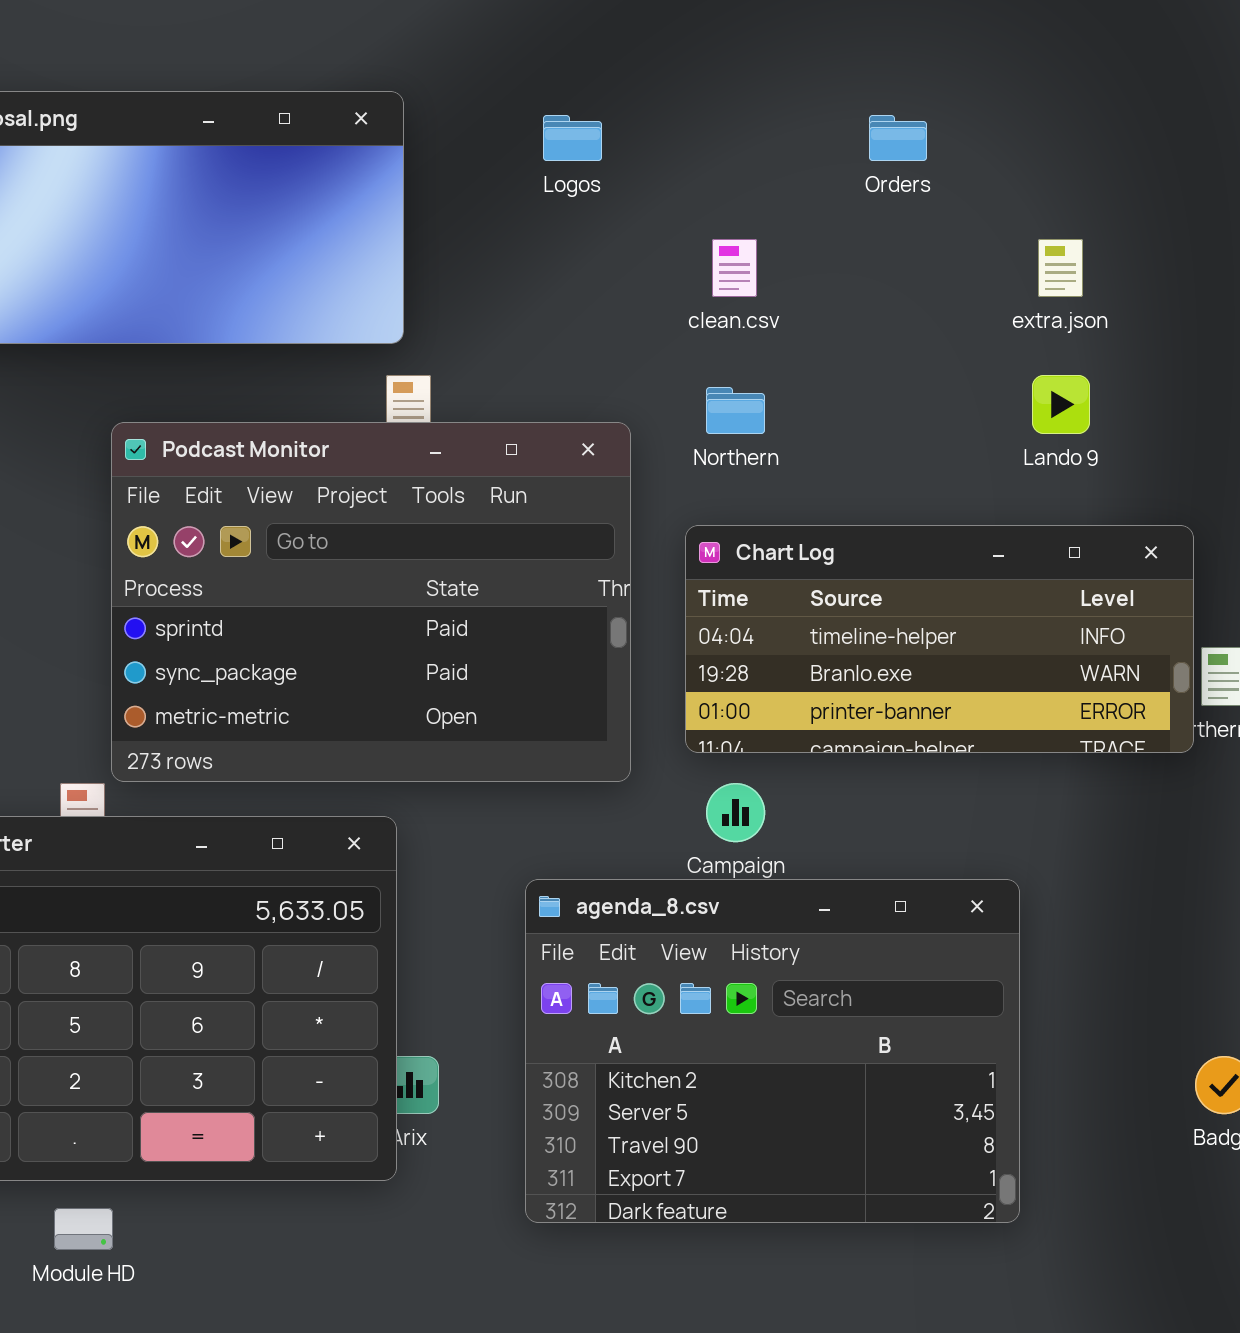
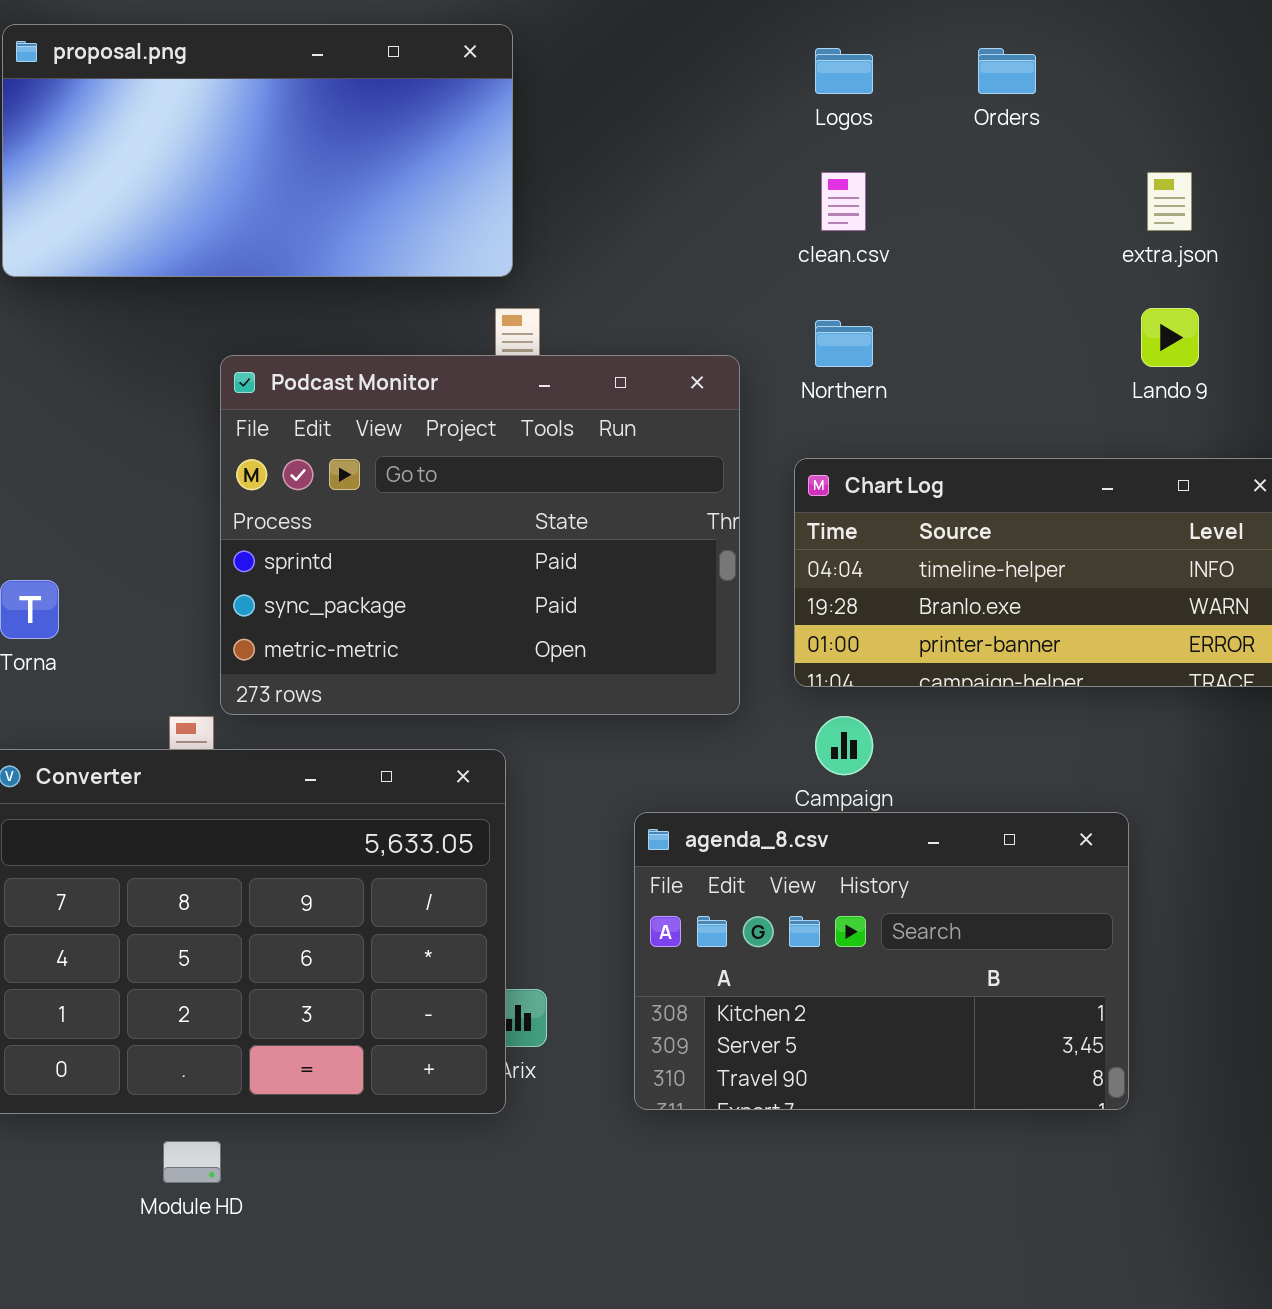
Logos: [543,115,602,161] -> [815,48,873,94], moved
agenda_8.csv: [525,879,1020,1223] -> [634,812,1129,1110], resized

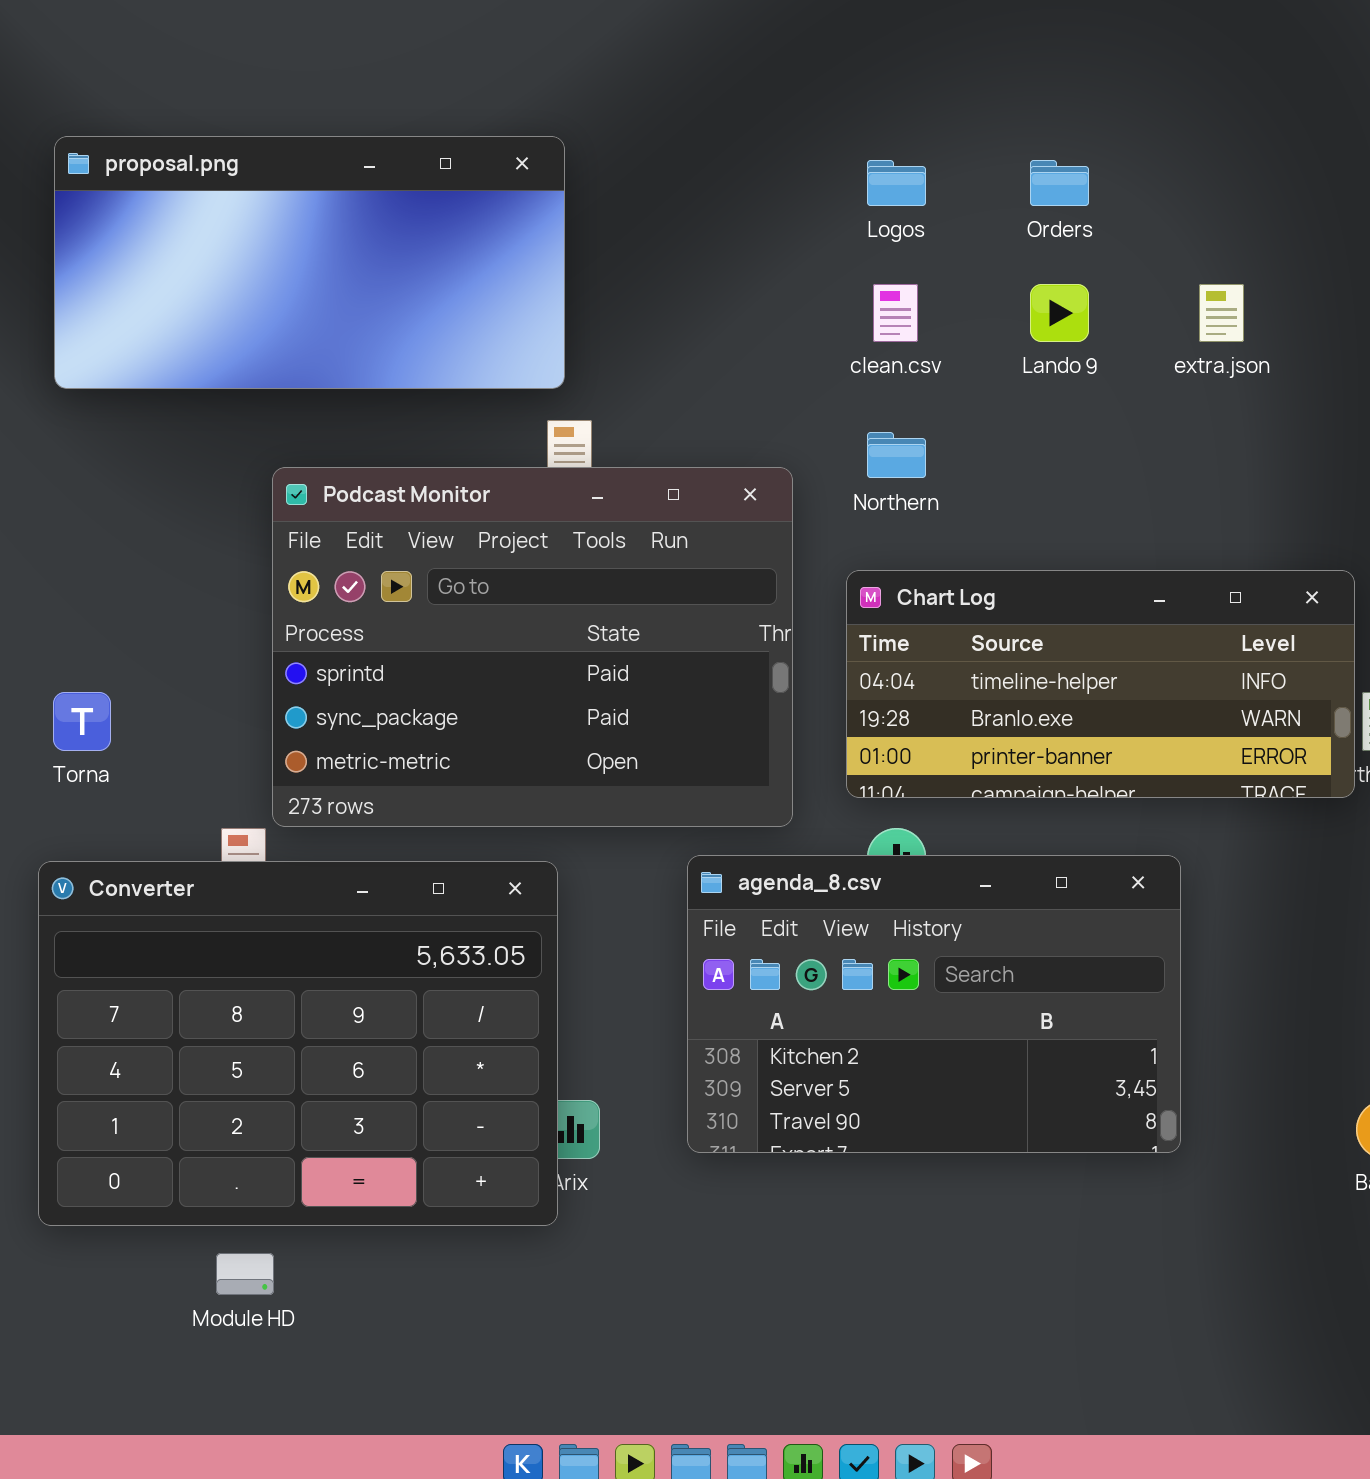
Lando 9: [1141,308,1199,367] -> [1030,284,1089,342], moved
agenda_8.csv: [634,812,1129,1110] -> [687,855,1181,1153], moved

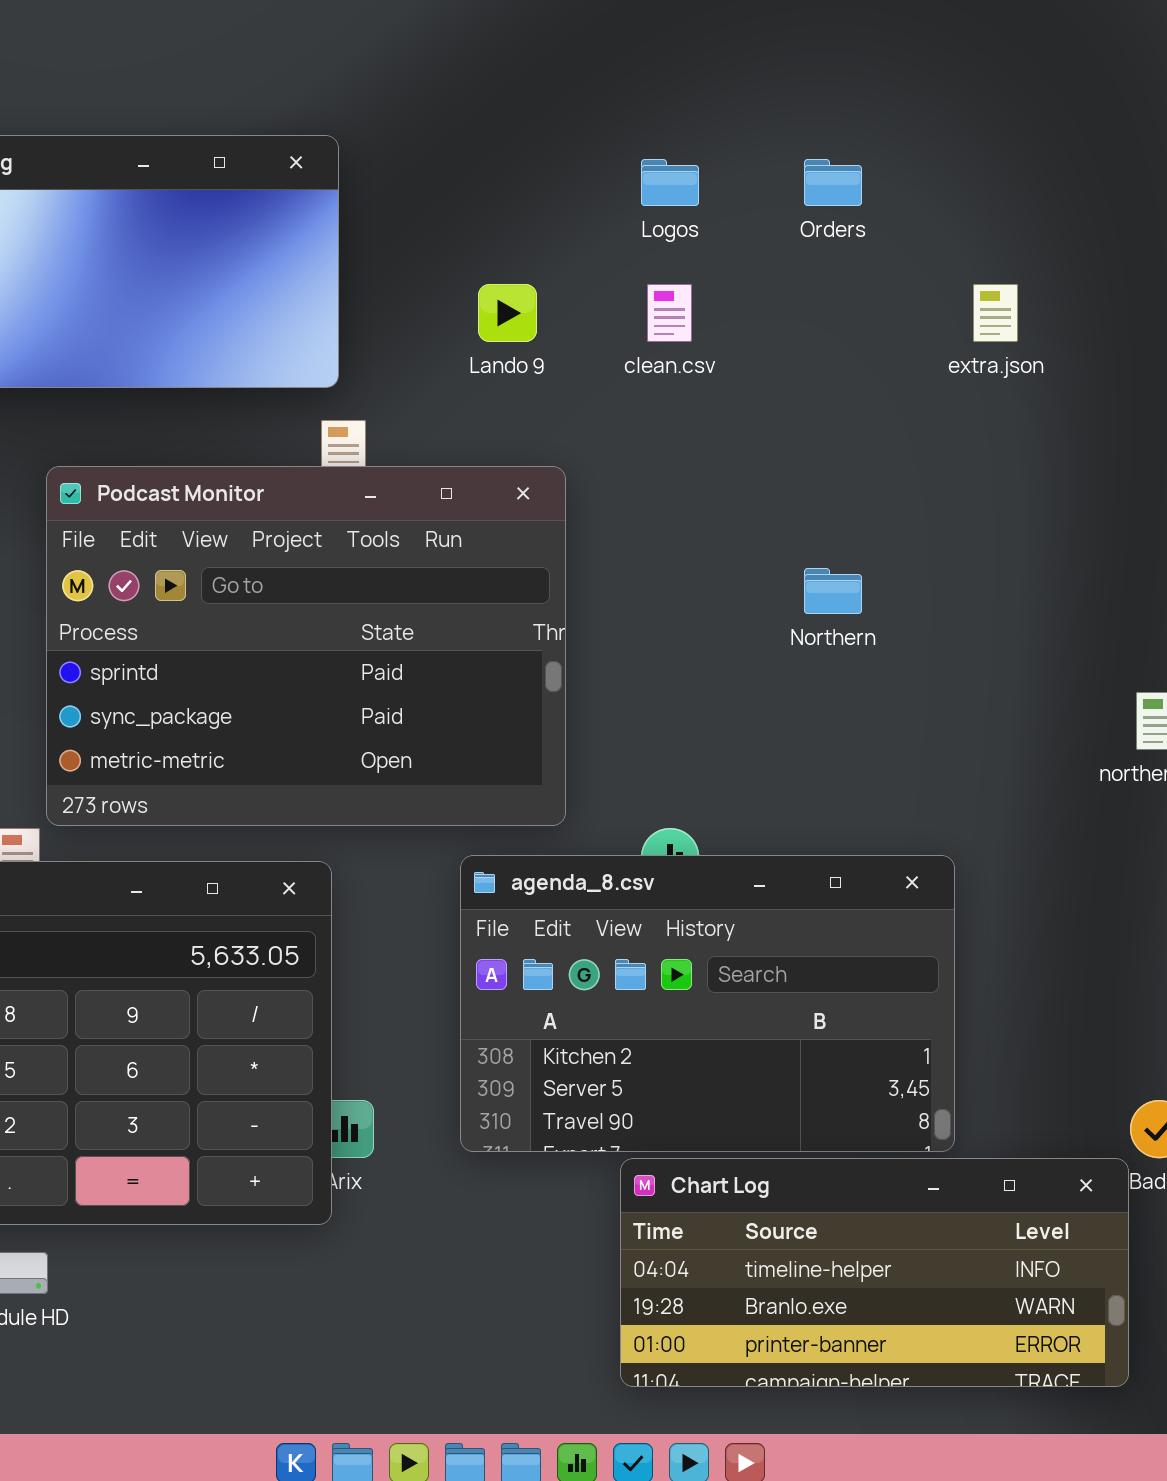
Lando 9: [1030,284,1089,342] -> [478,284,537,342], moved
Northern: [867,432,926,478] -> [804,568,862,614], moved
Chart Log: [846,570,1355,798] -> [620,1158,1129,1387], moved

